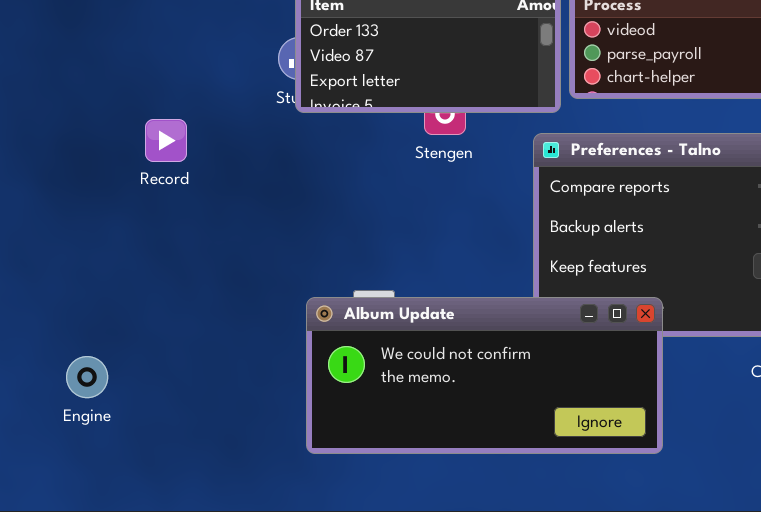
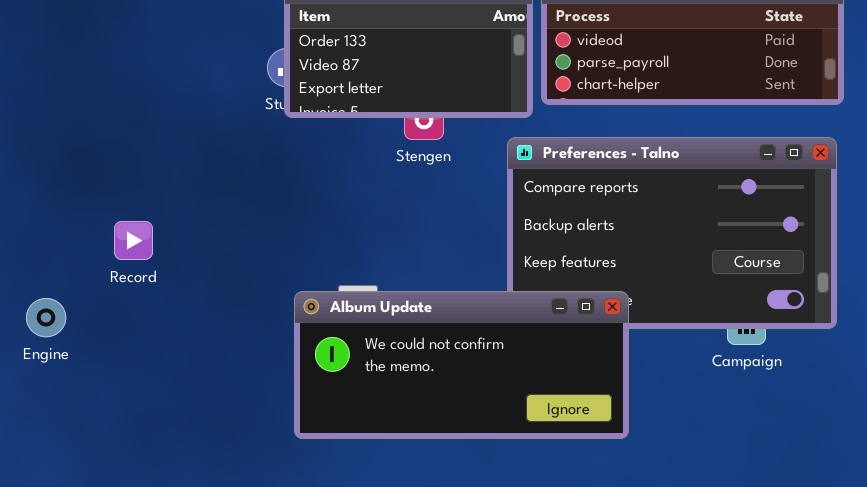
Record: [145,119,187,162] -> [114,221,153,260], moved
Engine: [66,356,108,398] -> [26,298,66,337], moved

